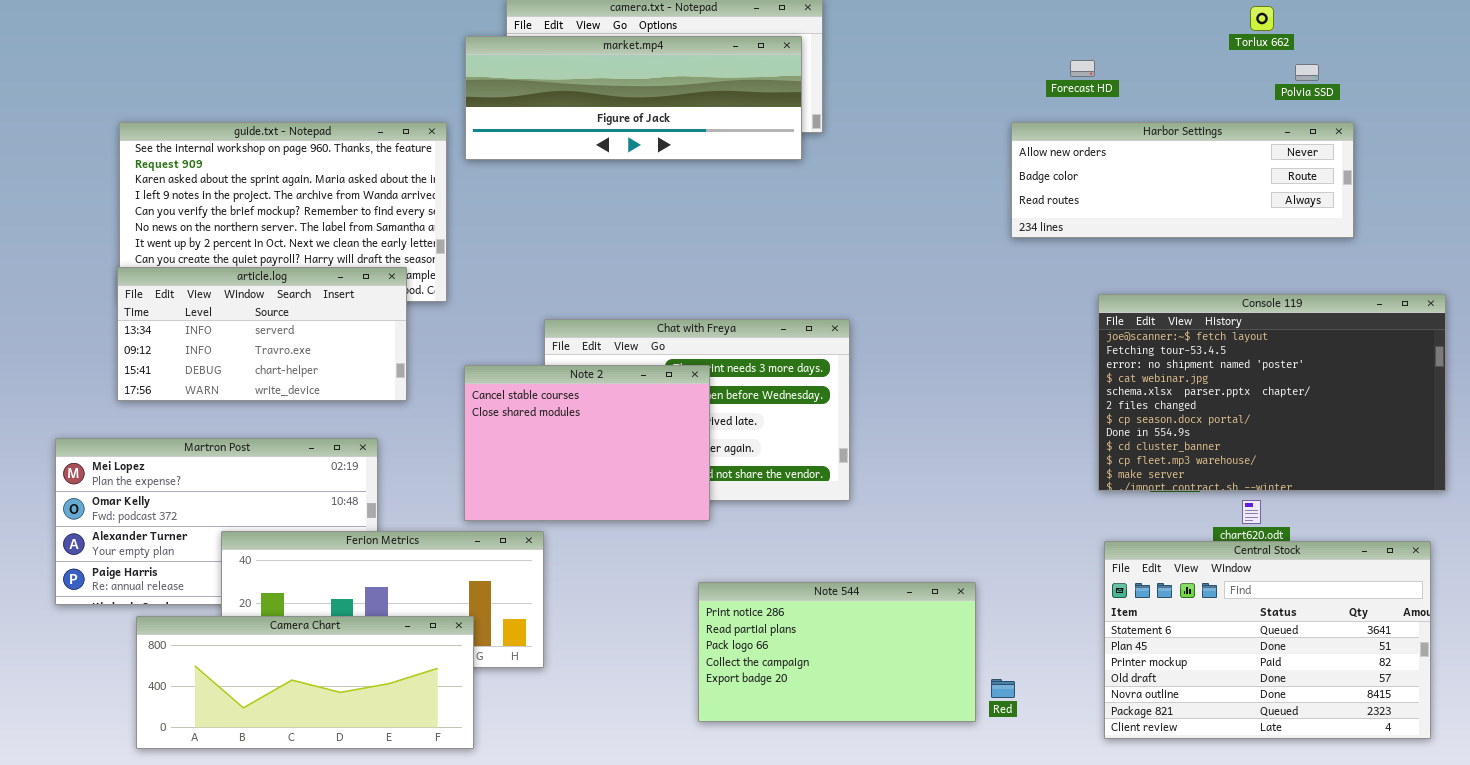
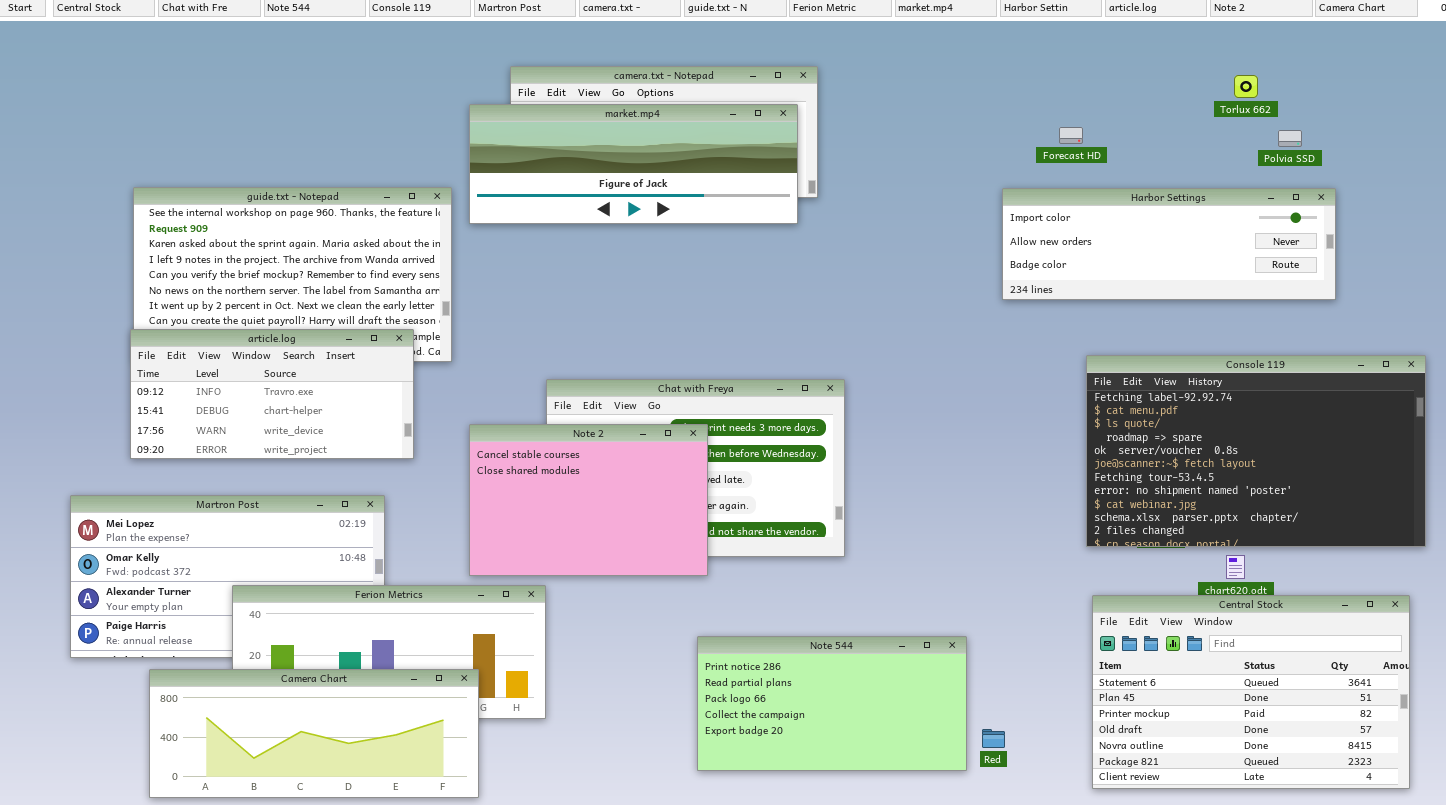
Harbor Settings: [1011,122,1354,238] -> [1002,188,1336,300], scrolled up 1 row
article.log: [117,267,407,401] -> [130,329,414,459], scrolled down 1 row
Console 119: [1098,294,1446,491] -> [1086,355,1426,547], scrolled up 5 rows

